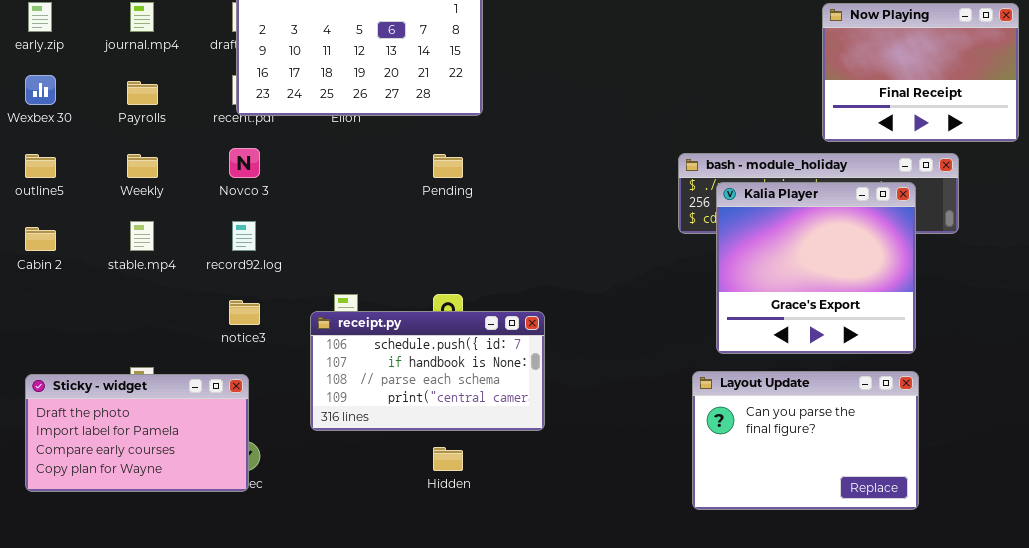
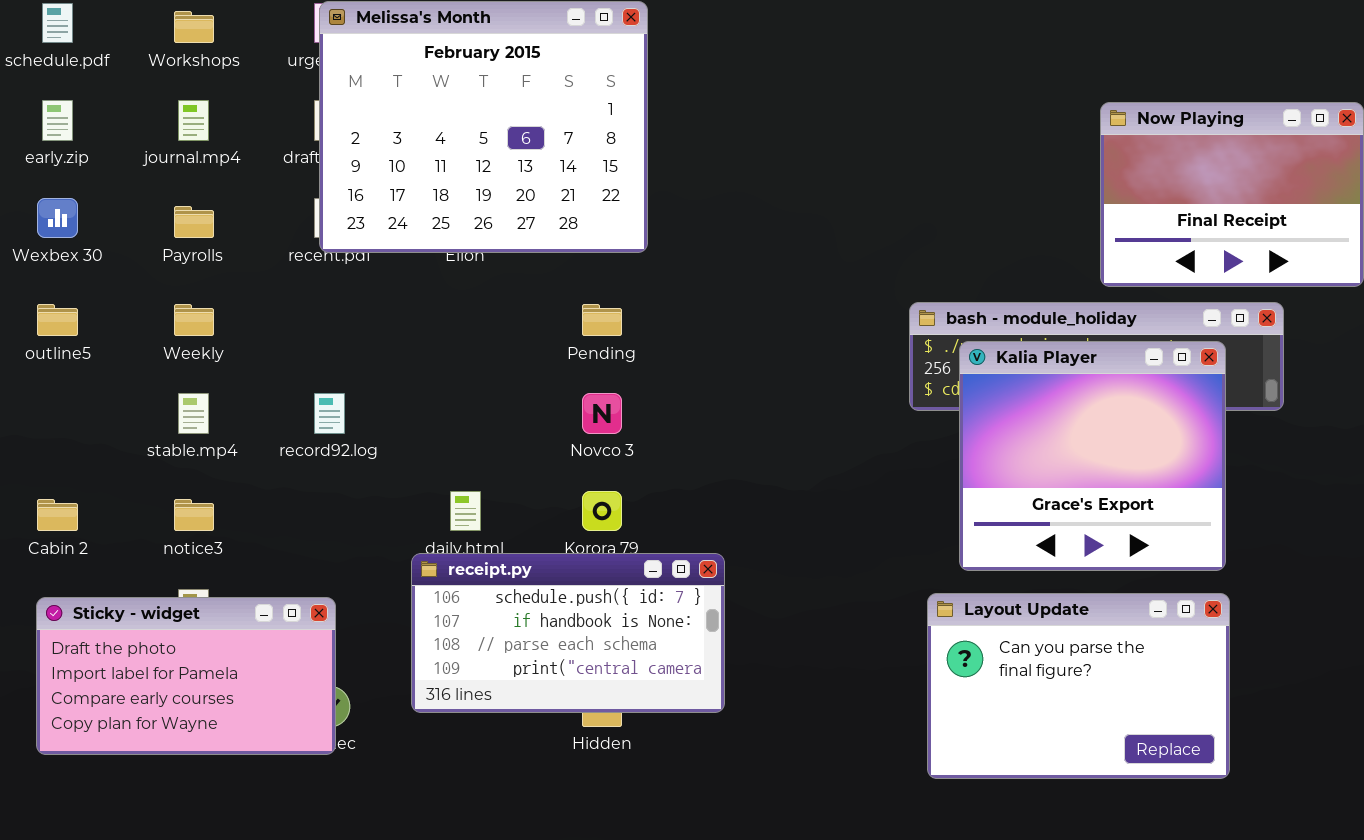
Novco 3: [229,148,260,178] -> [582,393,622,434], moved
Cabin 2: [25,227,56,251] -> [37,499,78,531], moved
notice3: [229,300,260,325] -> [174,499,214,531], moved
receipt.py: [310,311,545,431] -> [411,553,725,713], moved

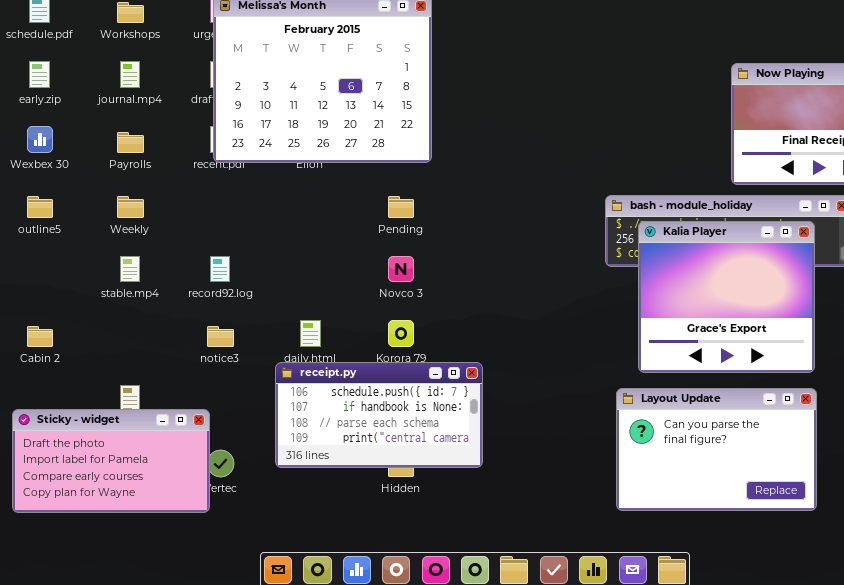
notice3: [174,499,214,531] -> [207,326,234,347], moved
Sticky - widget: [36,597,336,755] -> [12,409,210,513], moved

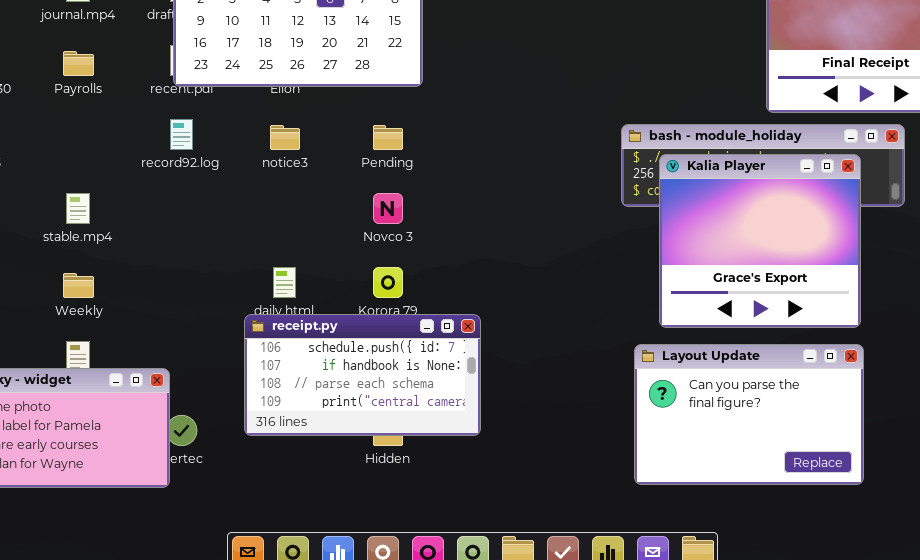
Weekly: [117,196,144,218] -> [63,273,94,298], moved
record92.log: [210,256,230,282] -> [170,119,193,150], moved
notice3: [207,326,234,347] -> [270,125,300,150], moved

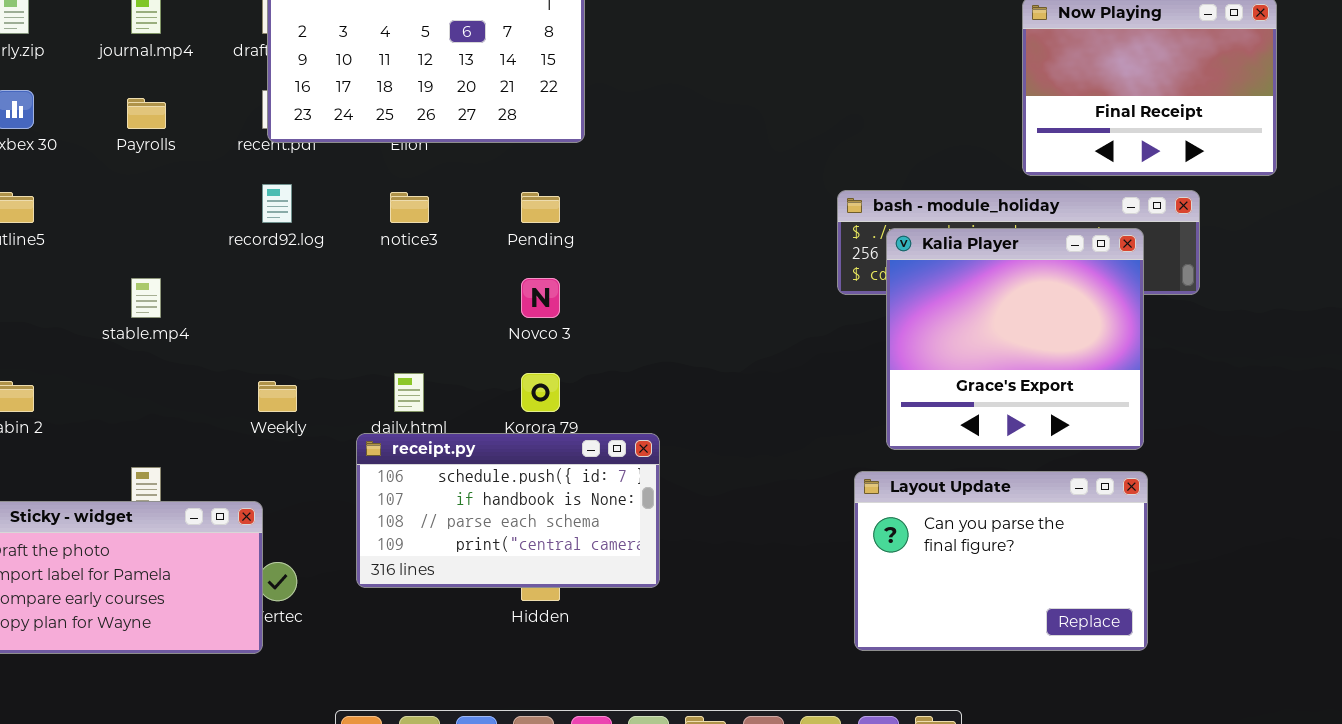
Weekly: [63,273,94,298] -> [258,381,297,412], moved

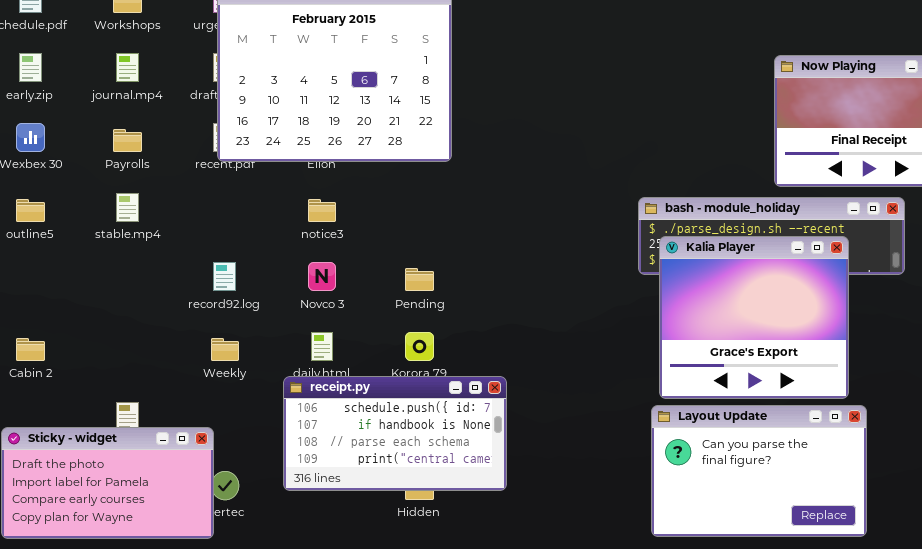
record92.log: [262,184,292,223] -> [213,262,236,291], moved
Pending: [521,192,560,223] -> [405,268,434,291], moved
Kalia Player: [886,228,1144,450] -> [659,236,849,399], moved
stable.mp4: [131,278,161,318] -> [116,193,139,222], moved
Novco 3: [521,278,560,318] -> [308,262,336,291], moved

